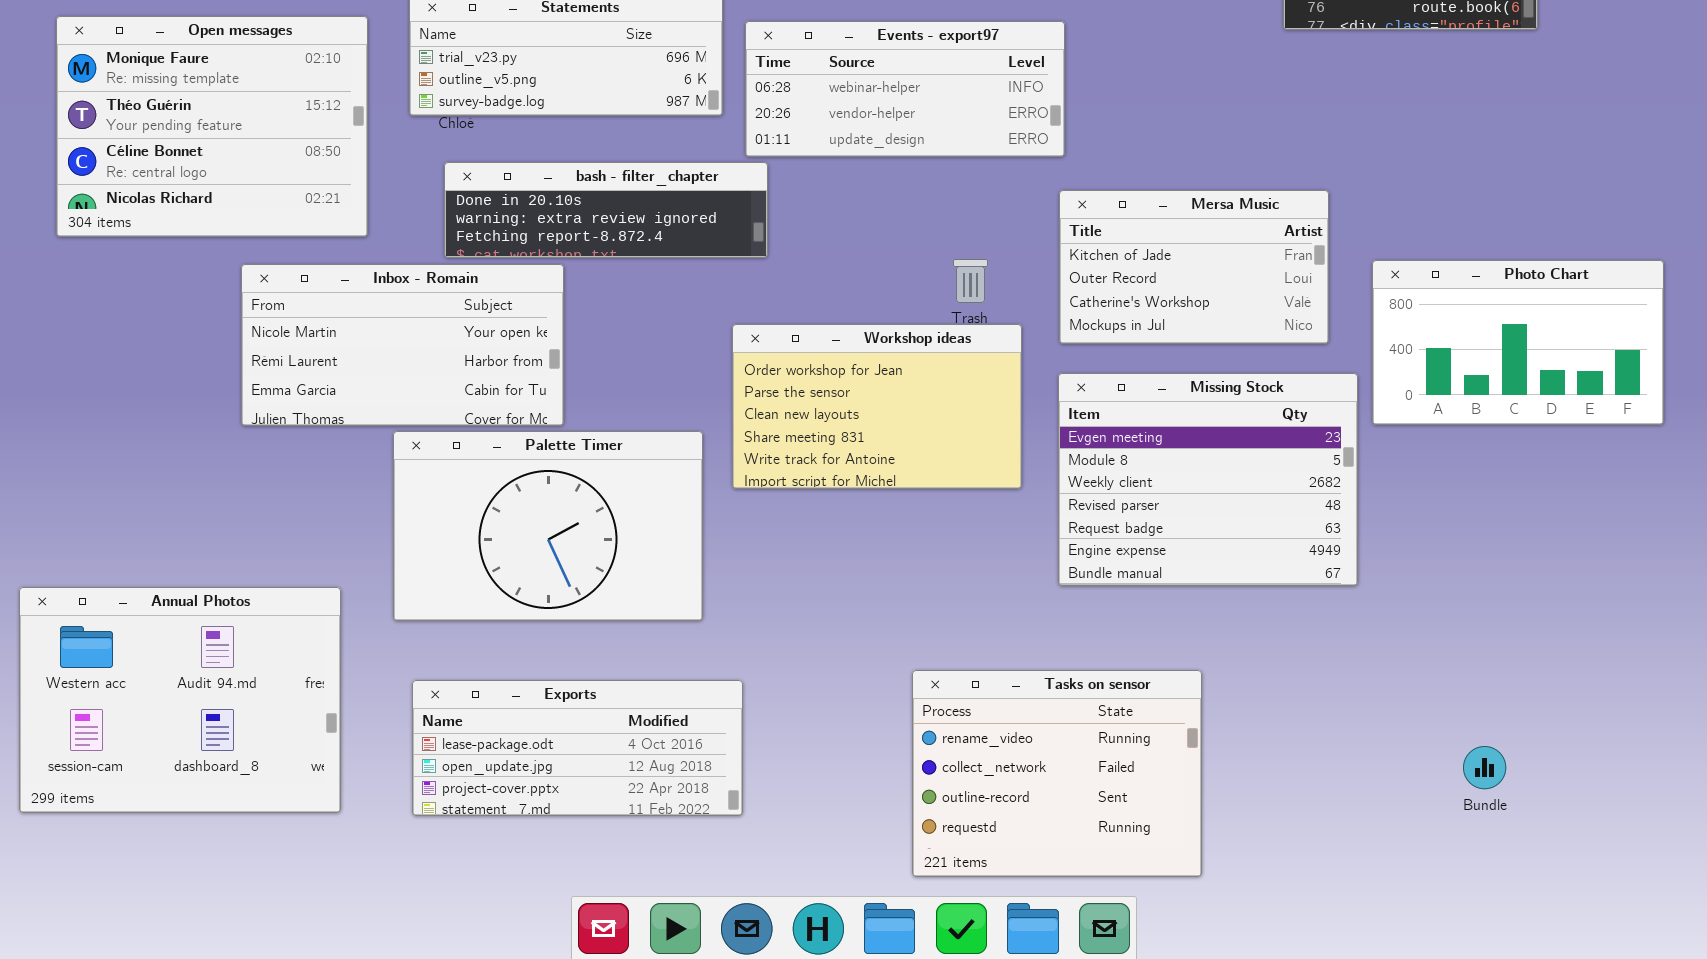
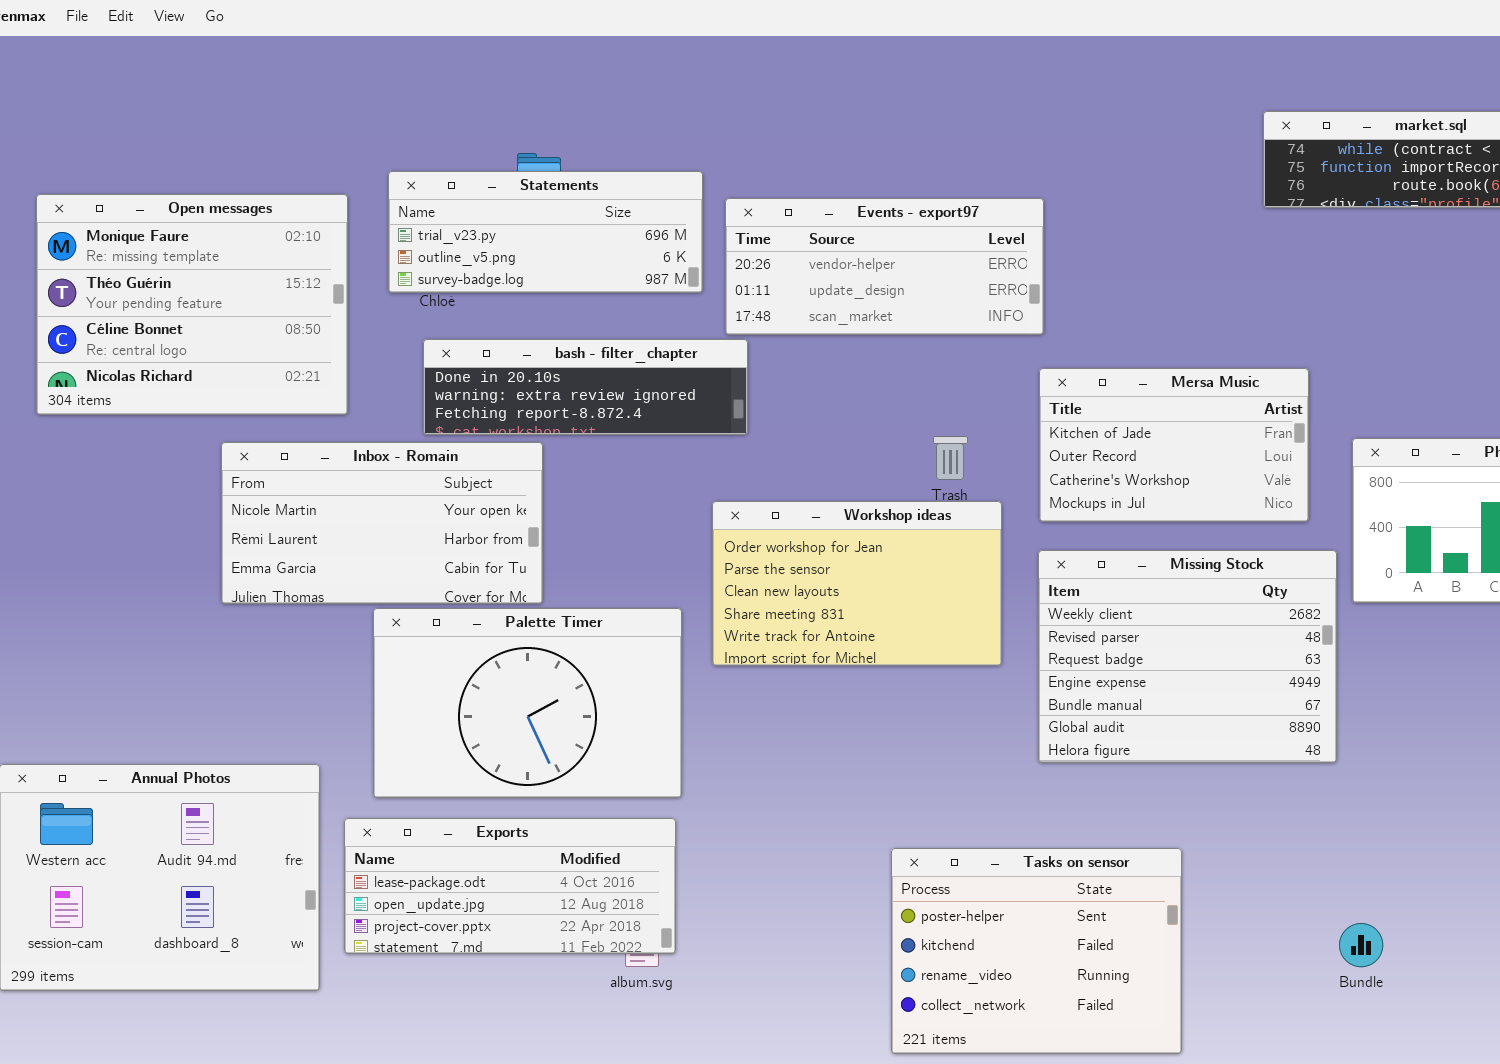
Events - export97: [745,21,1065,157] -> [725,198,1044,335], scrolled down 1 row
Missing Stock: [1058,373,1358,586] -> [1038,550,1337,763], scrolled down 2 rows
Tasks on sensor: [912,670,1202,877] -> [891,848,1182,1054], scrolled up 2 rows
Exports: [412,680,743,816] -> [344,818,676,954], moved
Bundle: [1463,746,1506,789] -> [1339,923,1383,967], moved

